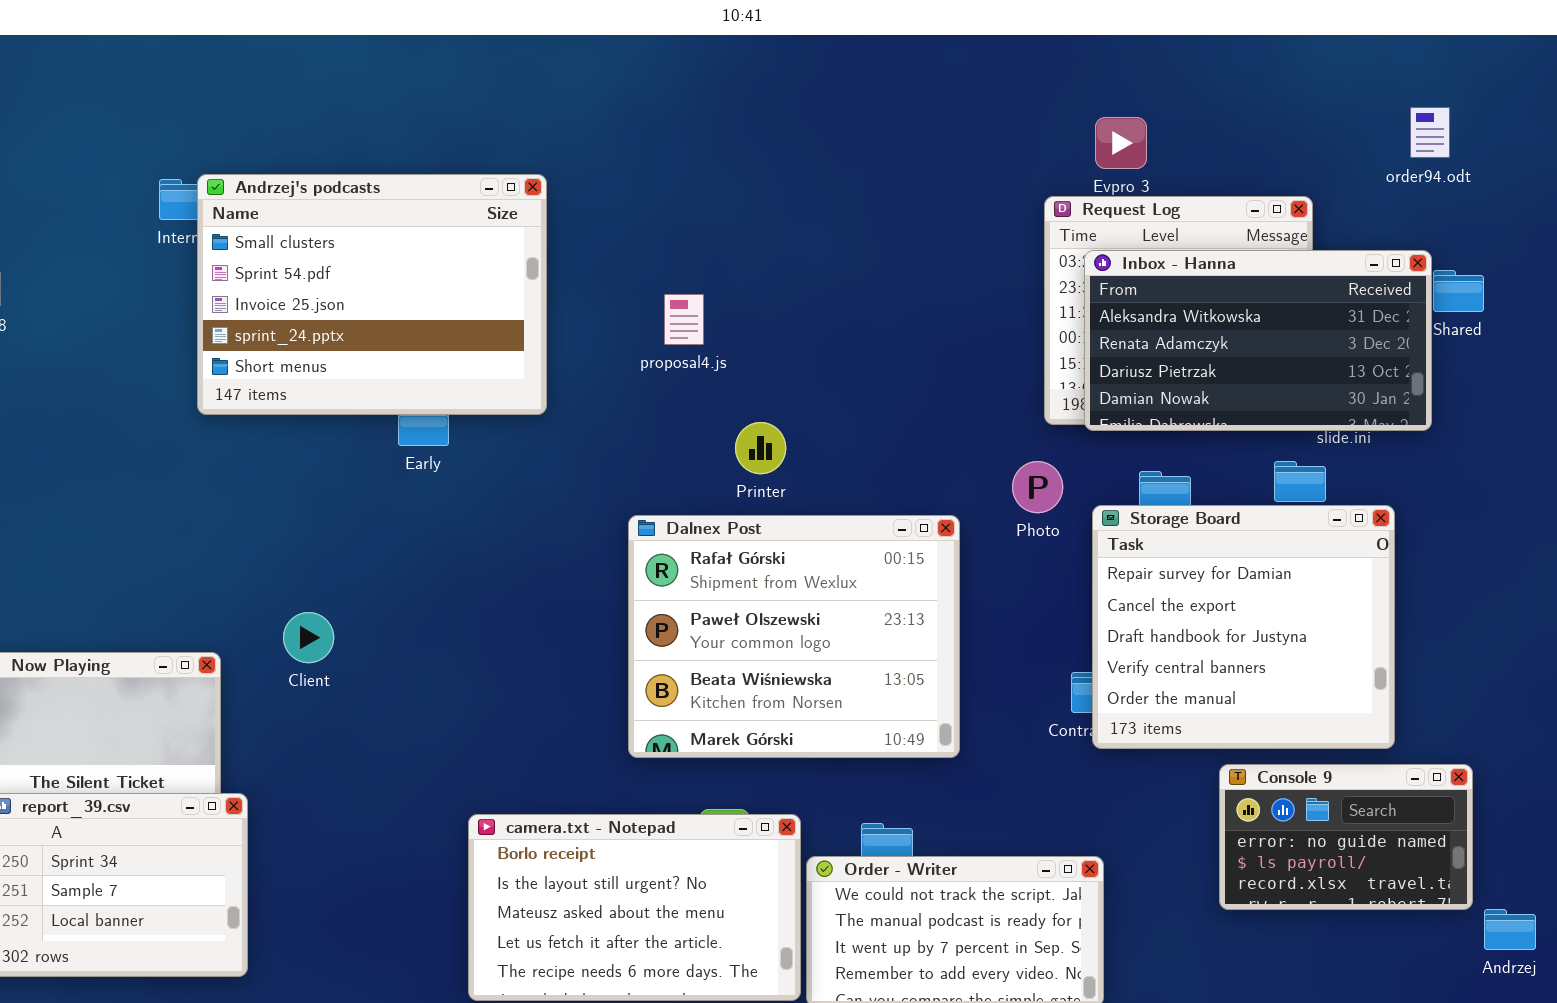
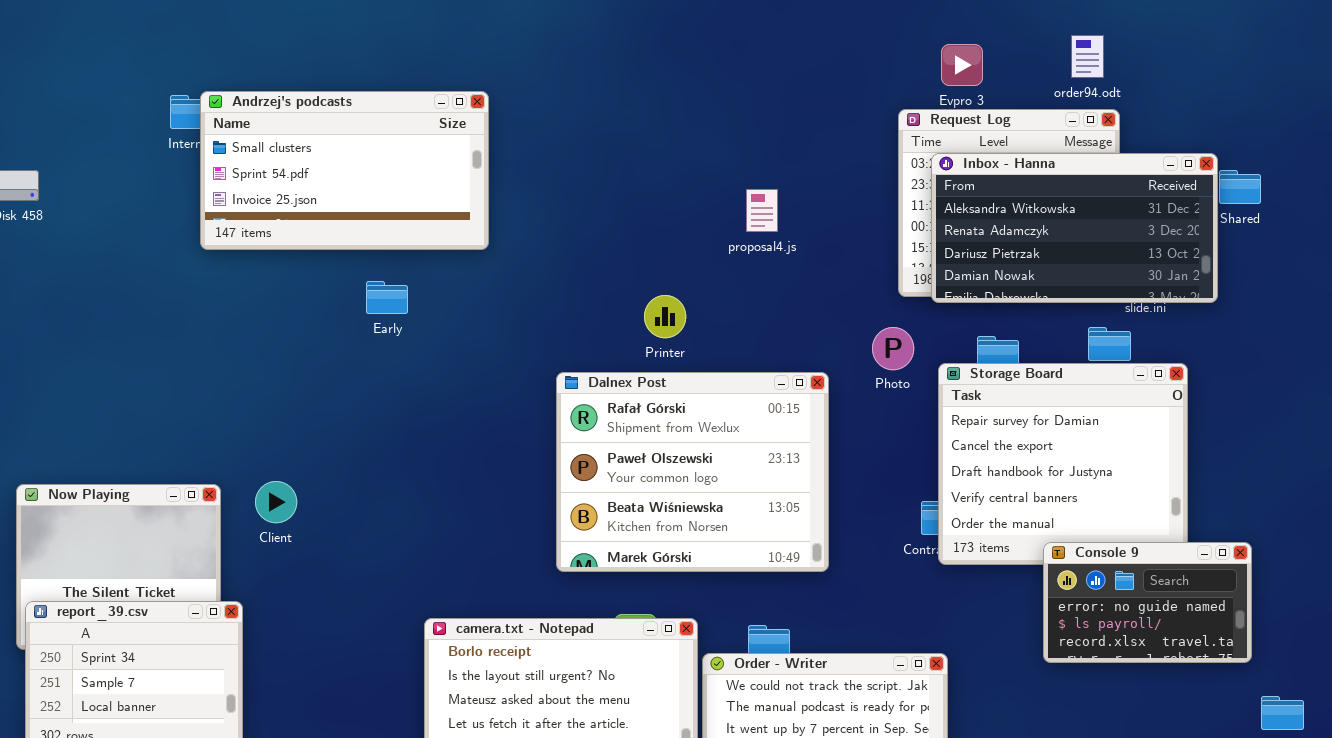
order94.odt: [1410,107,1450,158] -> [1071,35,1104,78], moved
Andrzej's podcasts: [197,174,547,415] -> [200,91,489,250], resized
proposal4.js: [664,294,704,345] -> [746,189,778,232], moved
Client: [283,612,334,663] -> [255,481,297,523], moved
Console 9: [1219,764,1473,910] -> [1043,542,1252,663], moved

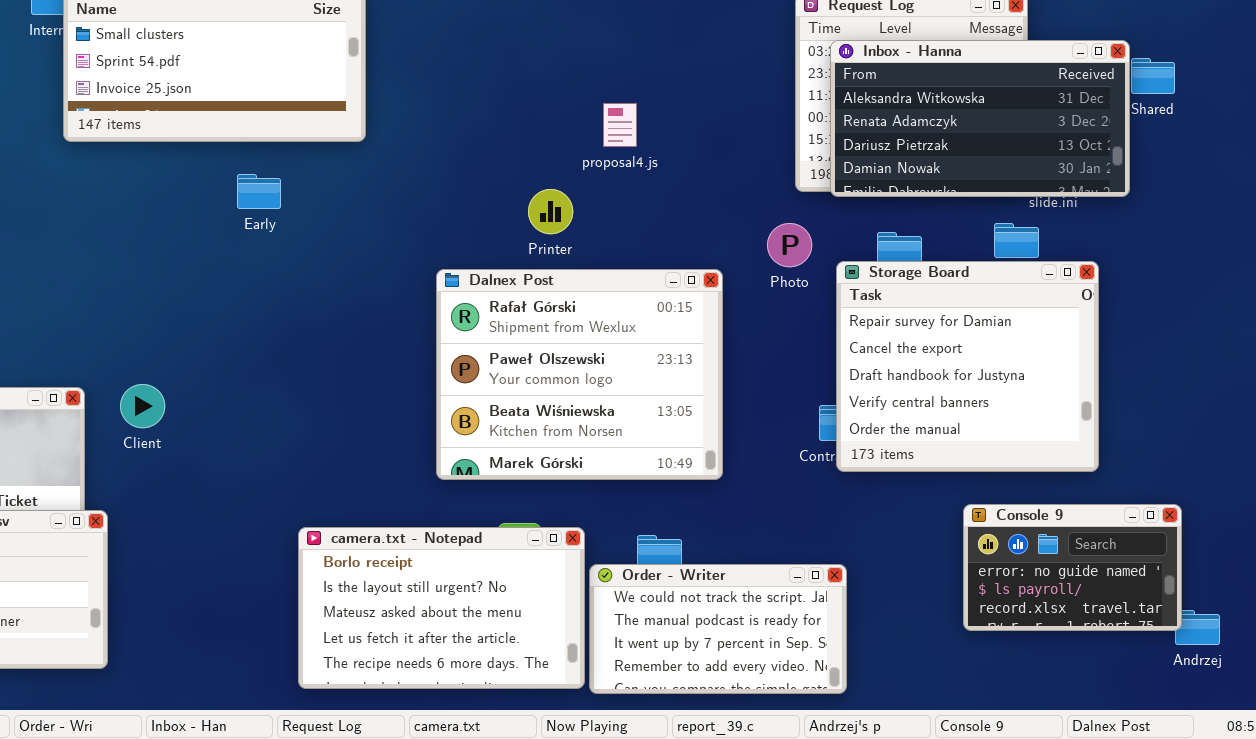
proposal4.js: [746,189,778,232] -> [603,103,637,147], moved
Console 9: [1043,542,1252,663] -> [963,504,1182,631], moved

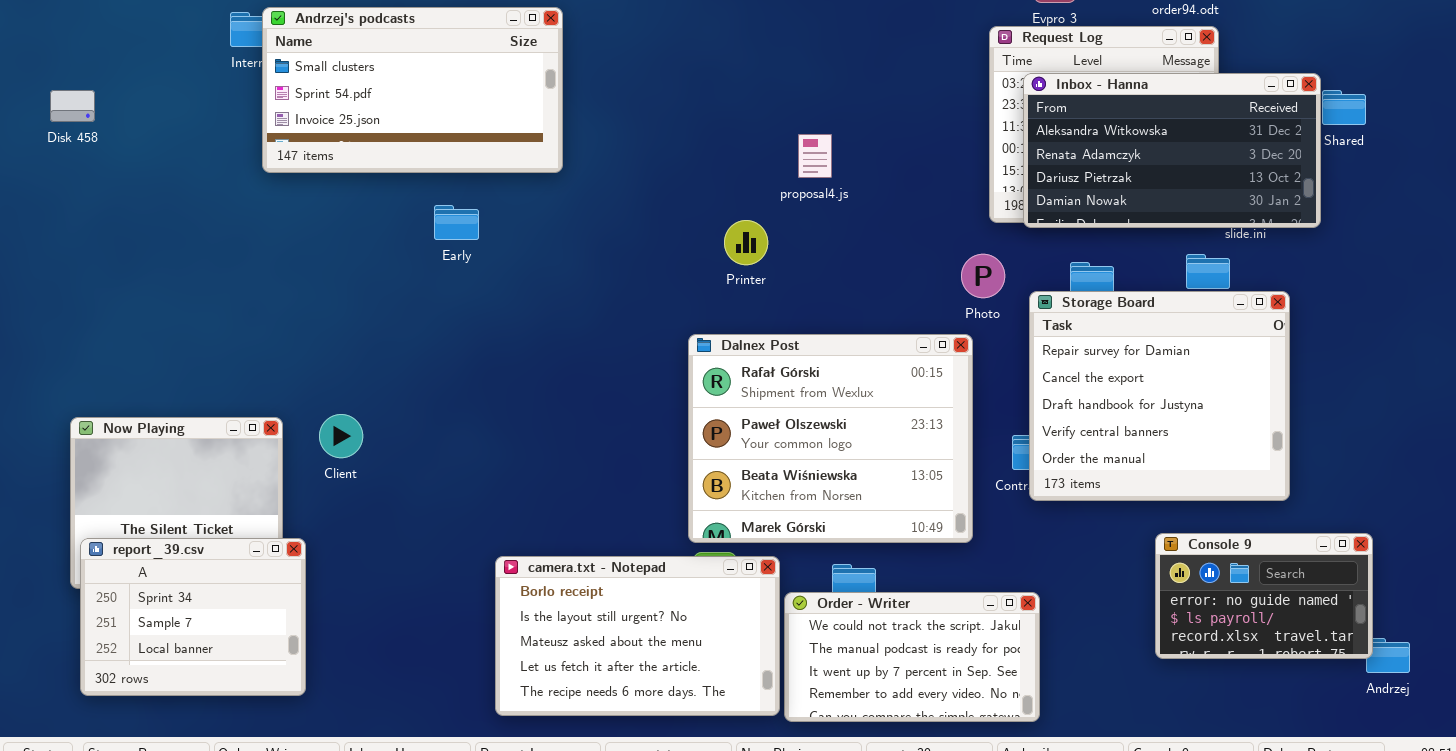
Dalnex Post: [436,269,723,480] -> [688,334,973,543], moved

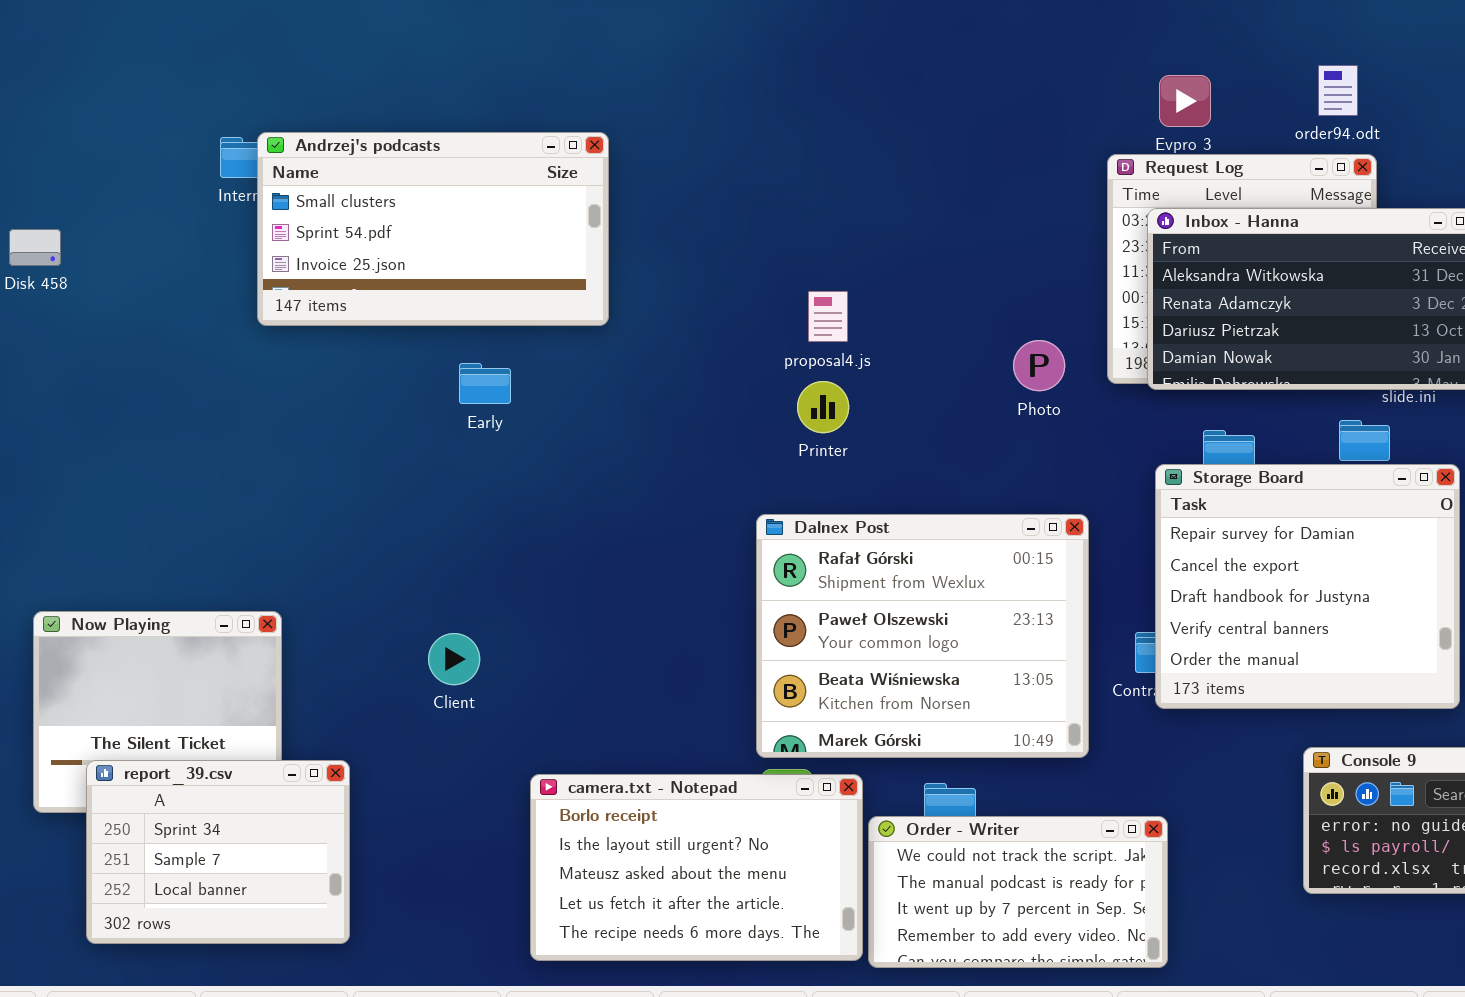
proposal4.js: [798,134,832,178] -> [808,291,848,342], moved
Photo: [961,254,1005,298] -> [1013,340,1065,391], moved
Client: [319,414,363,458] -> [428,633,480,685], moved
report_39.csv: [80,538,306,696] -> [86,760,350,944], moved

